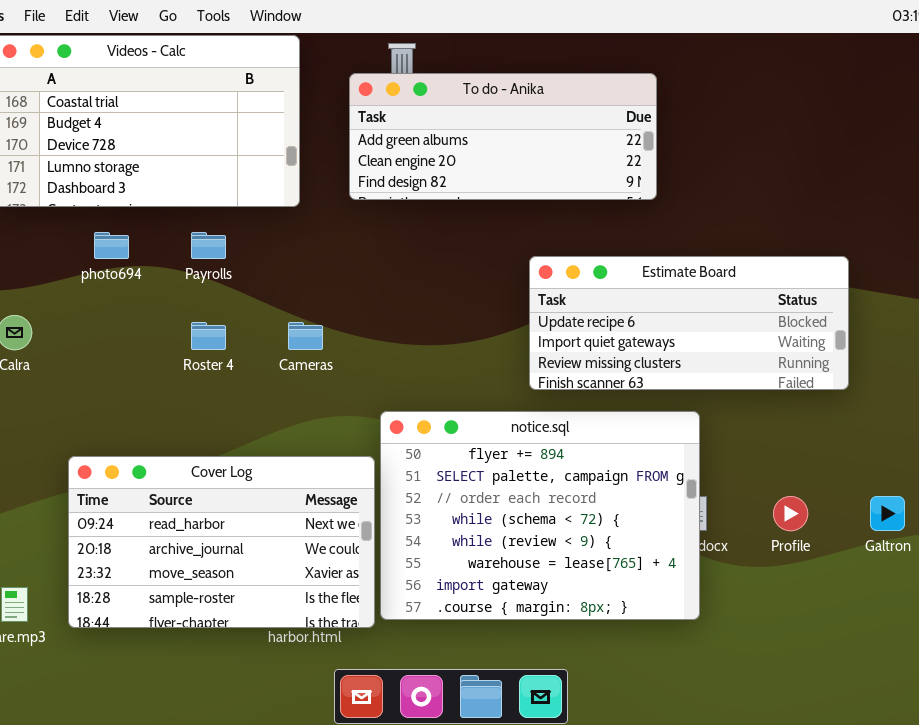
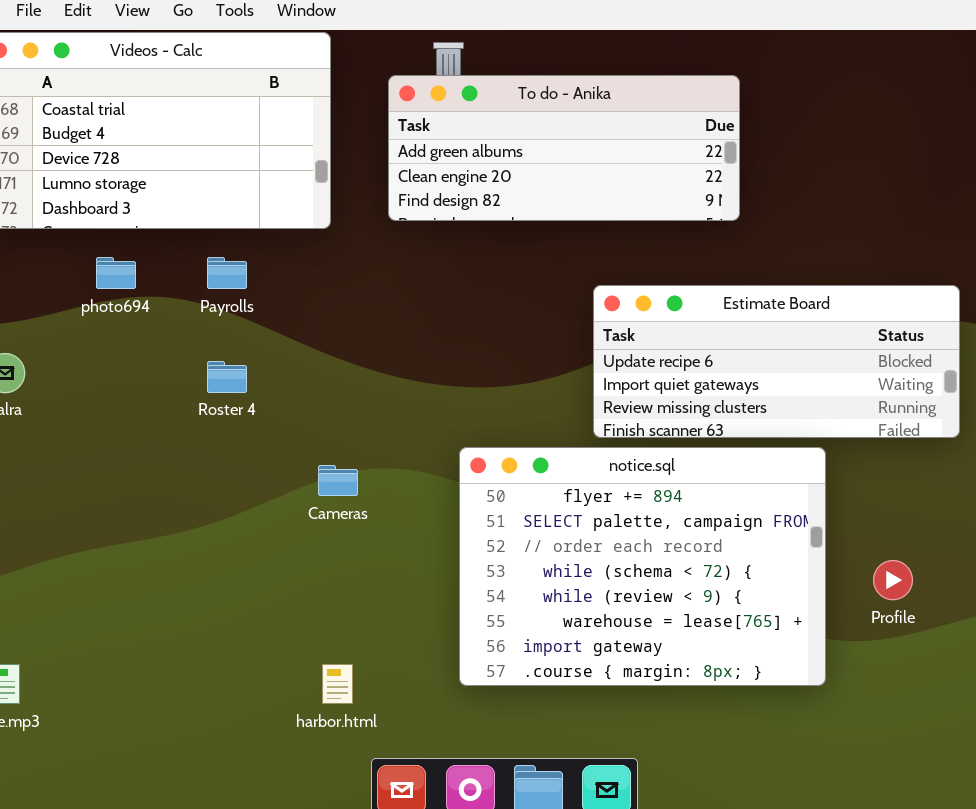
Cameras: [288,322,323,350] -> [318,465,358,496], moved
notice.sql: [380,411,700,620] -> [459,447,826,686], moved
Cover Log: [68,456,375,628] -> none, closed

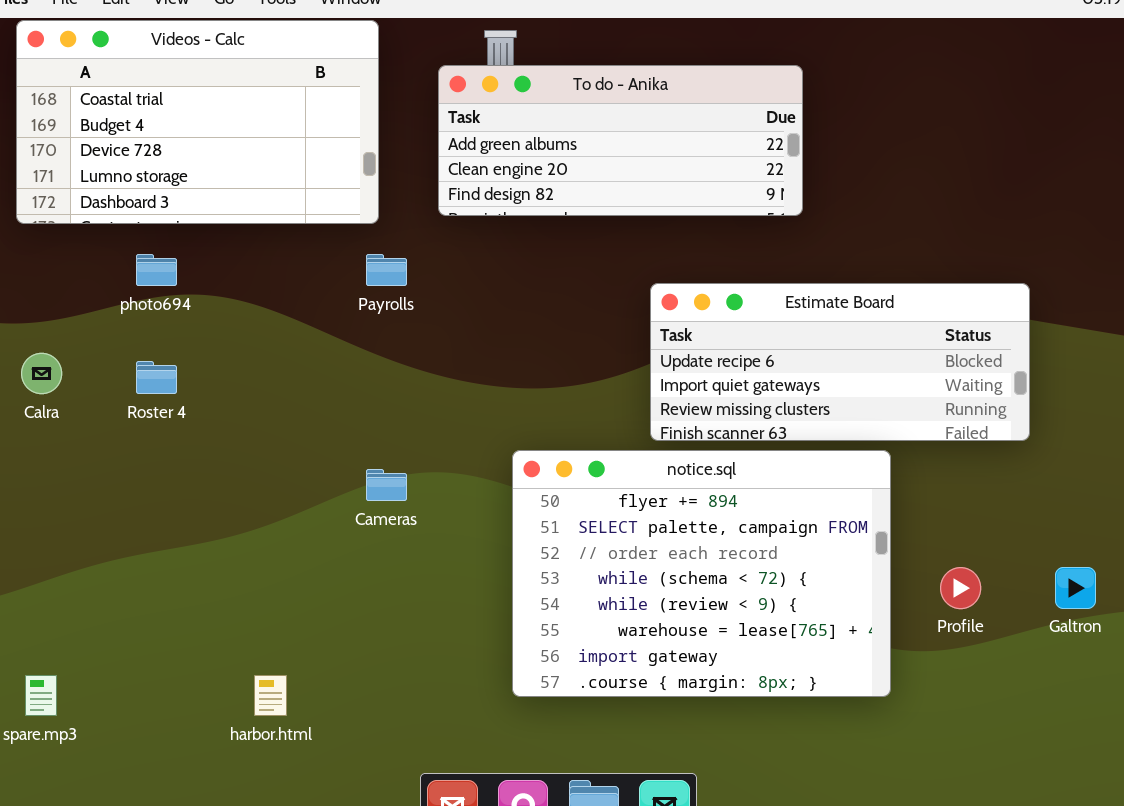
Payrolls: [207,257,247,289] -> [366,254,407,286], moved
Roster 4: [207,361,247,393] -> [136,361,177,394], moved
harbor.html: [322,664,353,704] -> [254,675,287,716], moved

